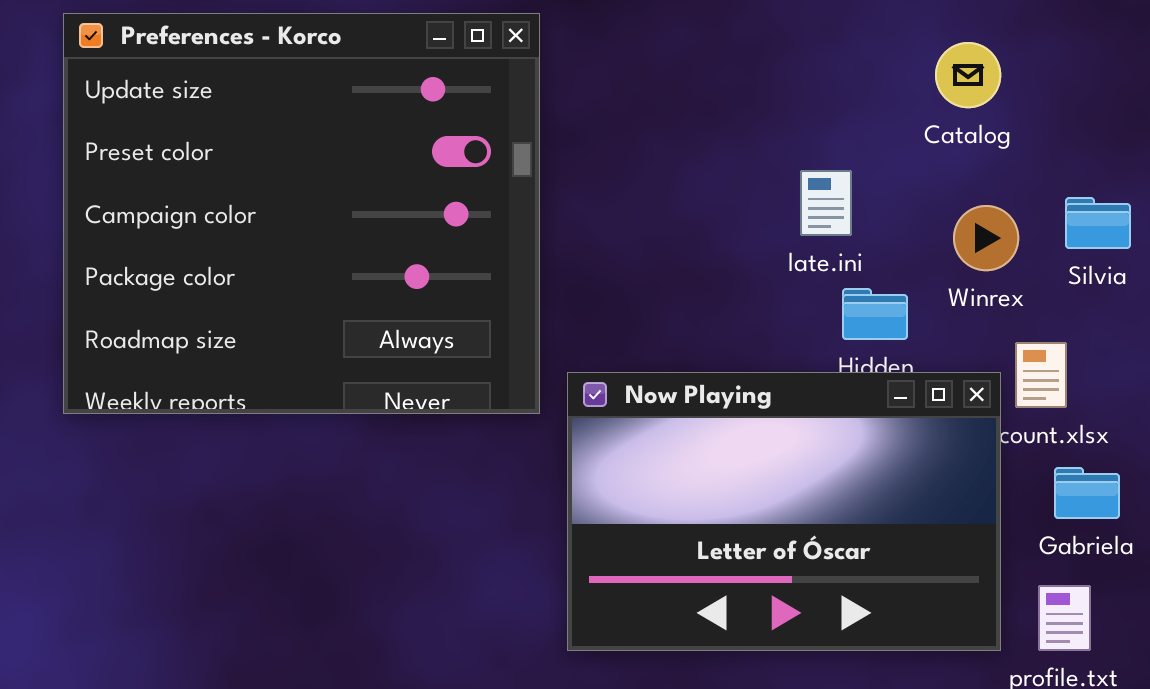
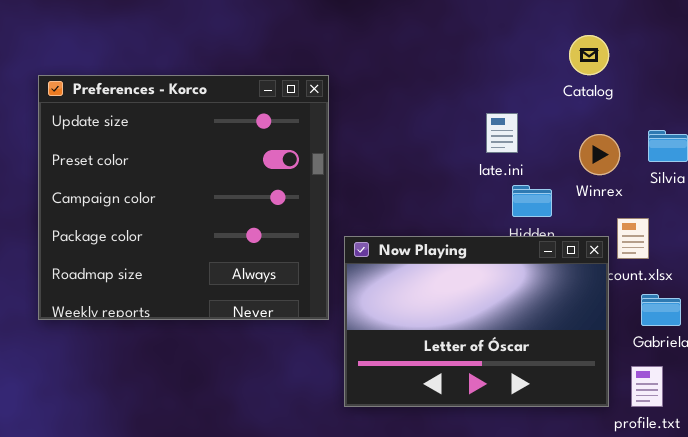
Preferences - Korco: [63,13,540,414] -> [38,75,329,320], moved

